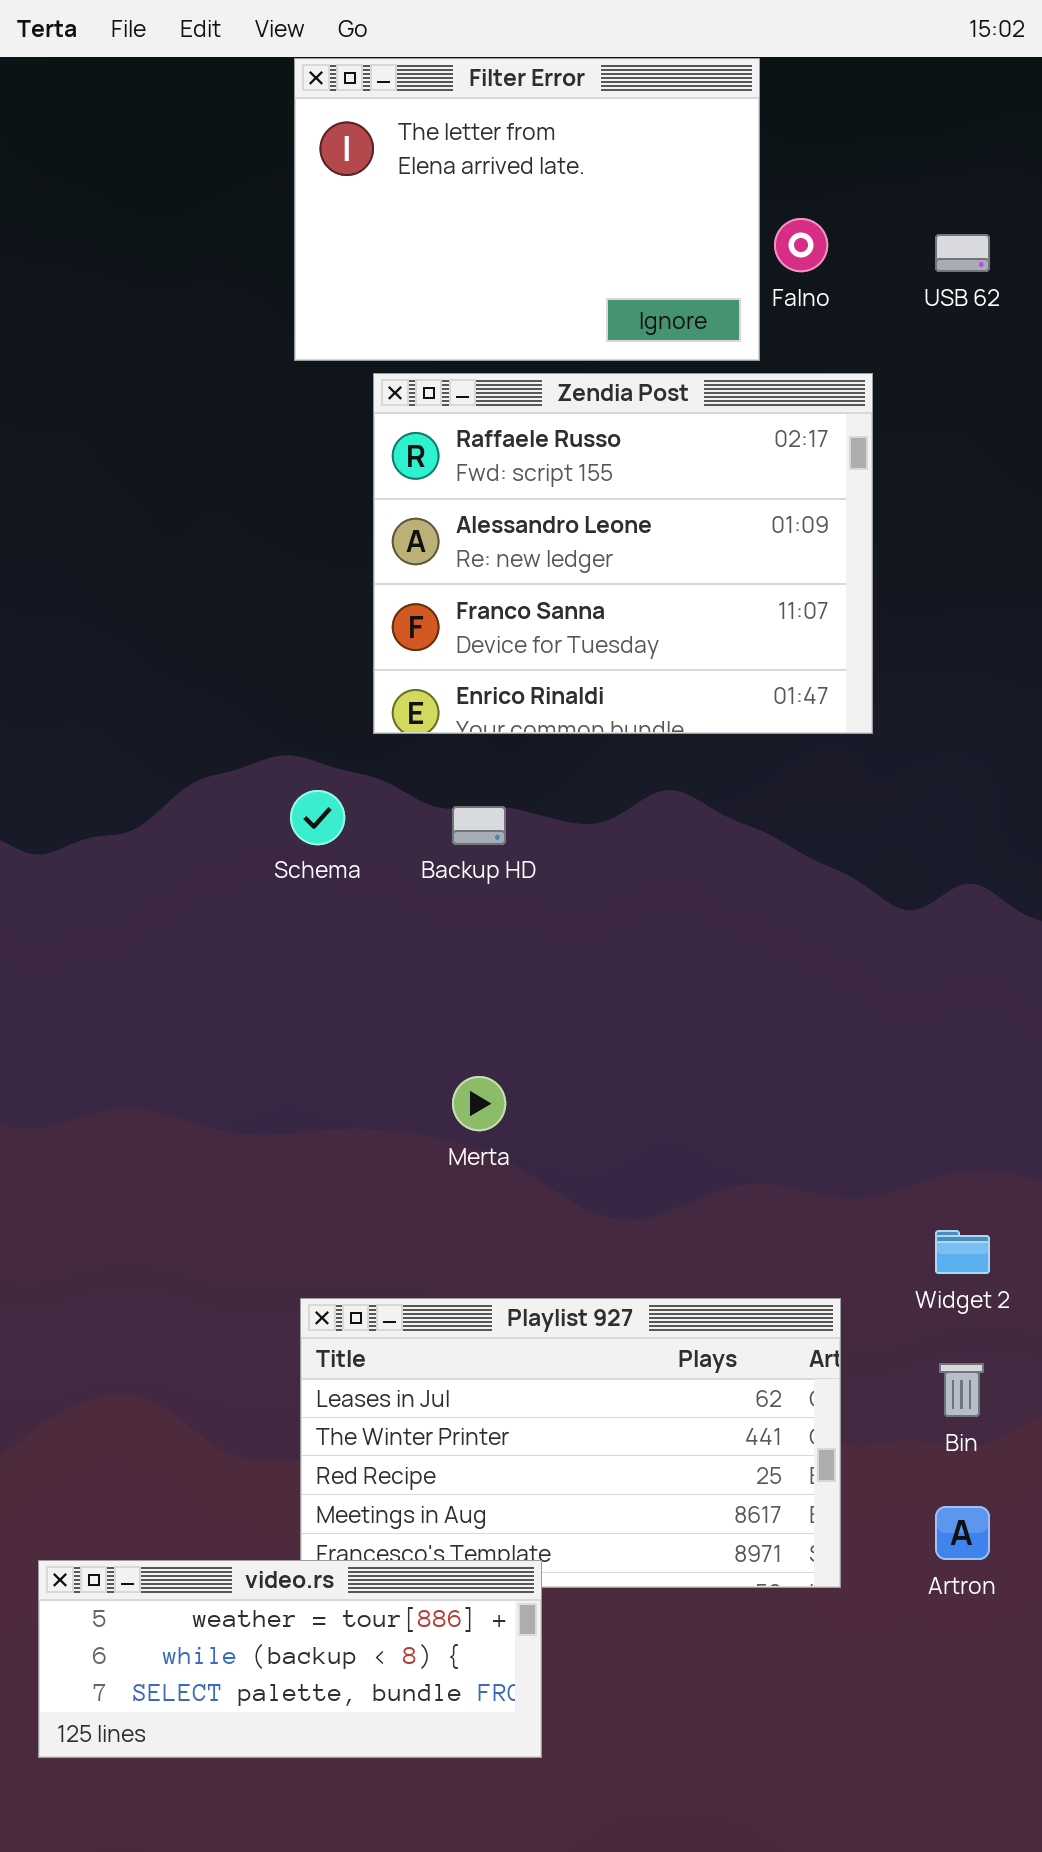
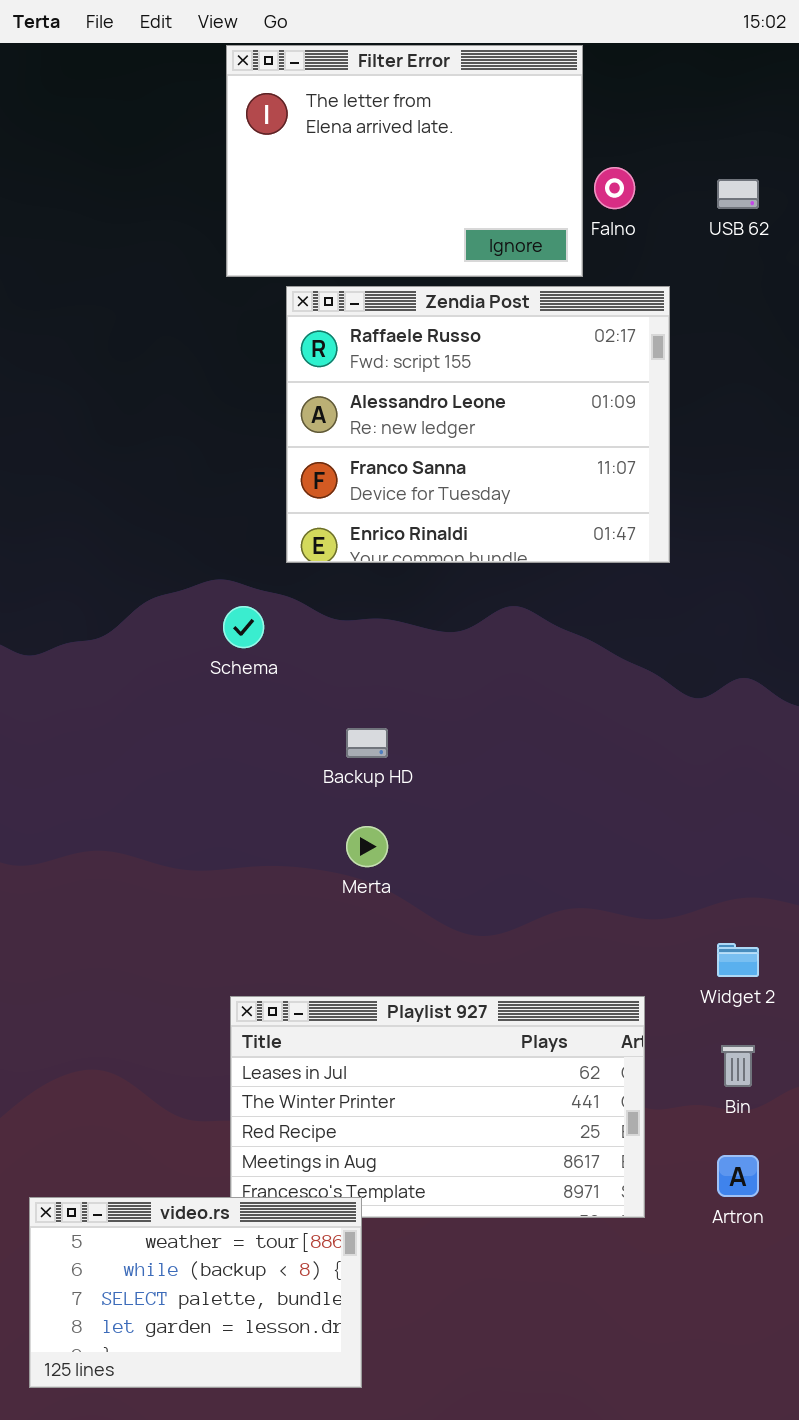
Backup HD: [452,806,506,845] -> [346,728,388,758], moved
video.rs: [38,1560,542,1758] -> [29,1197,362,1388], resized

